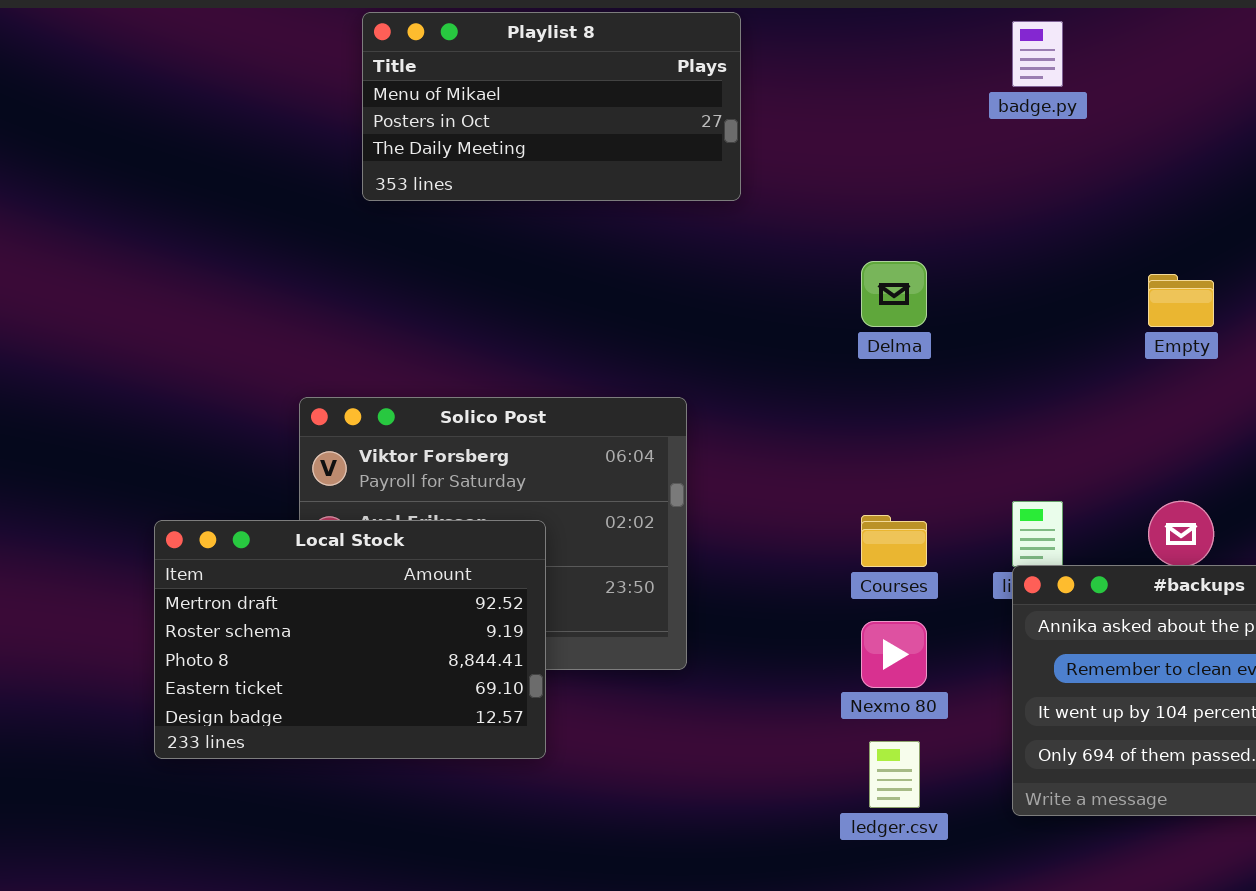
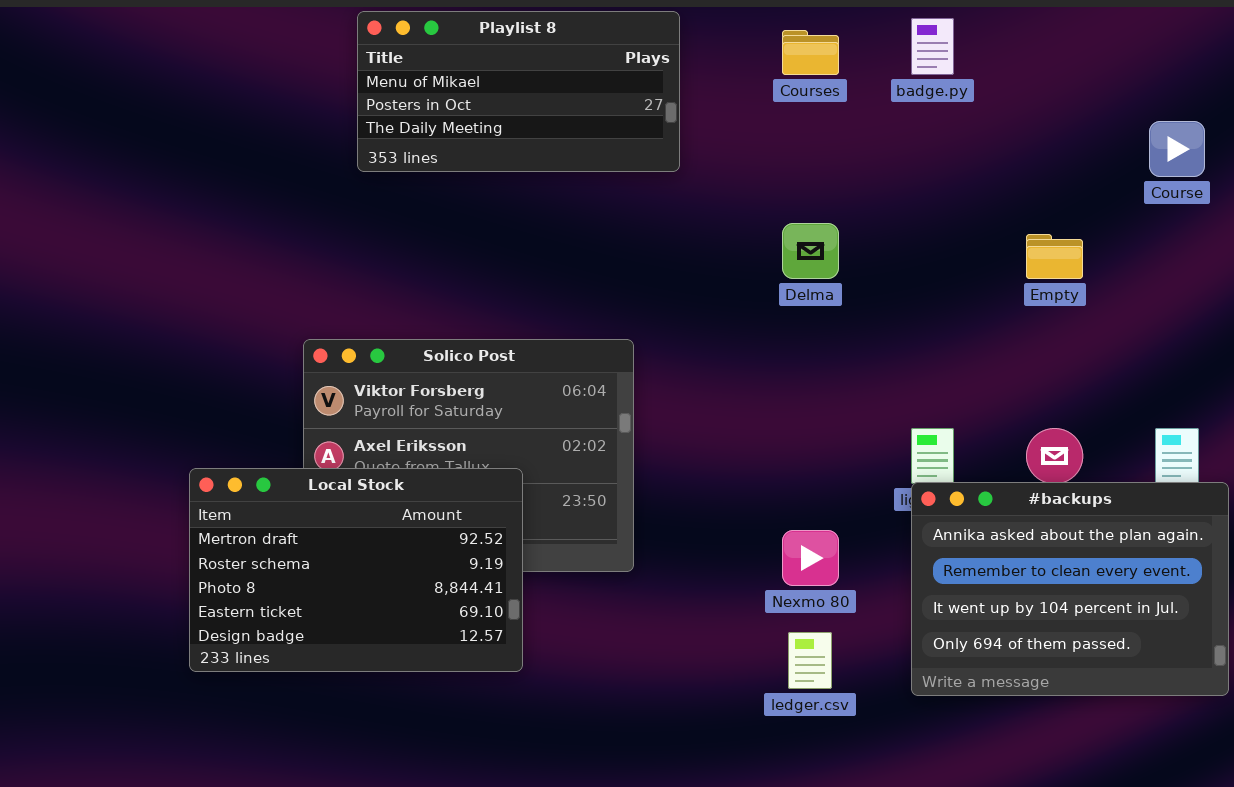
Courses: [861,515,927,567] -> [782,30,839,75], moved
Local Stock: [154,520,546,759] -> [189,468,523,672], moved

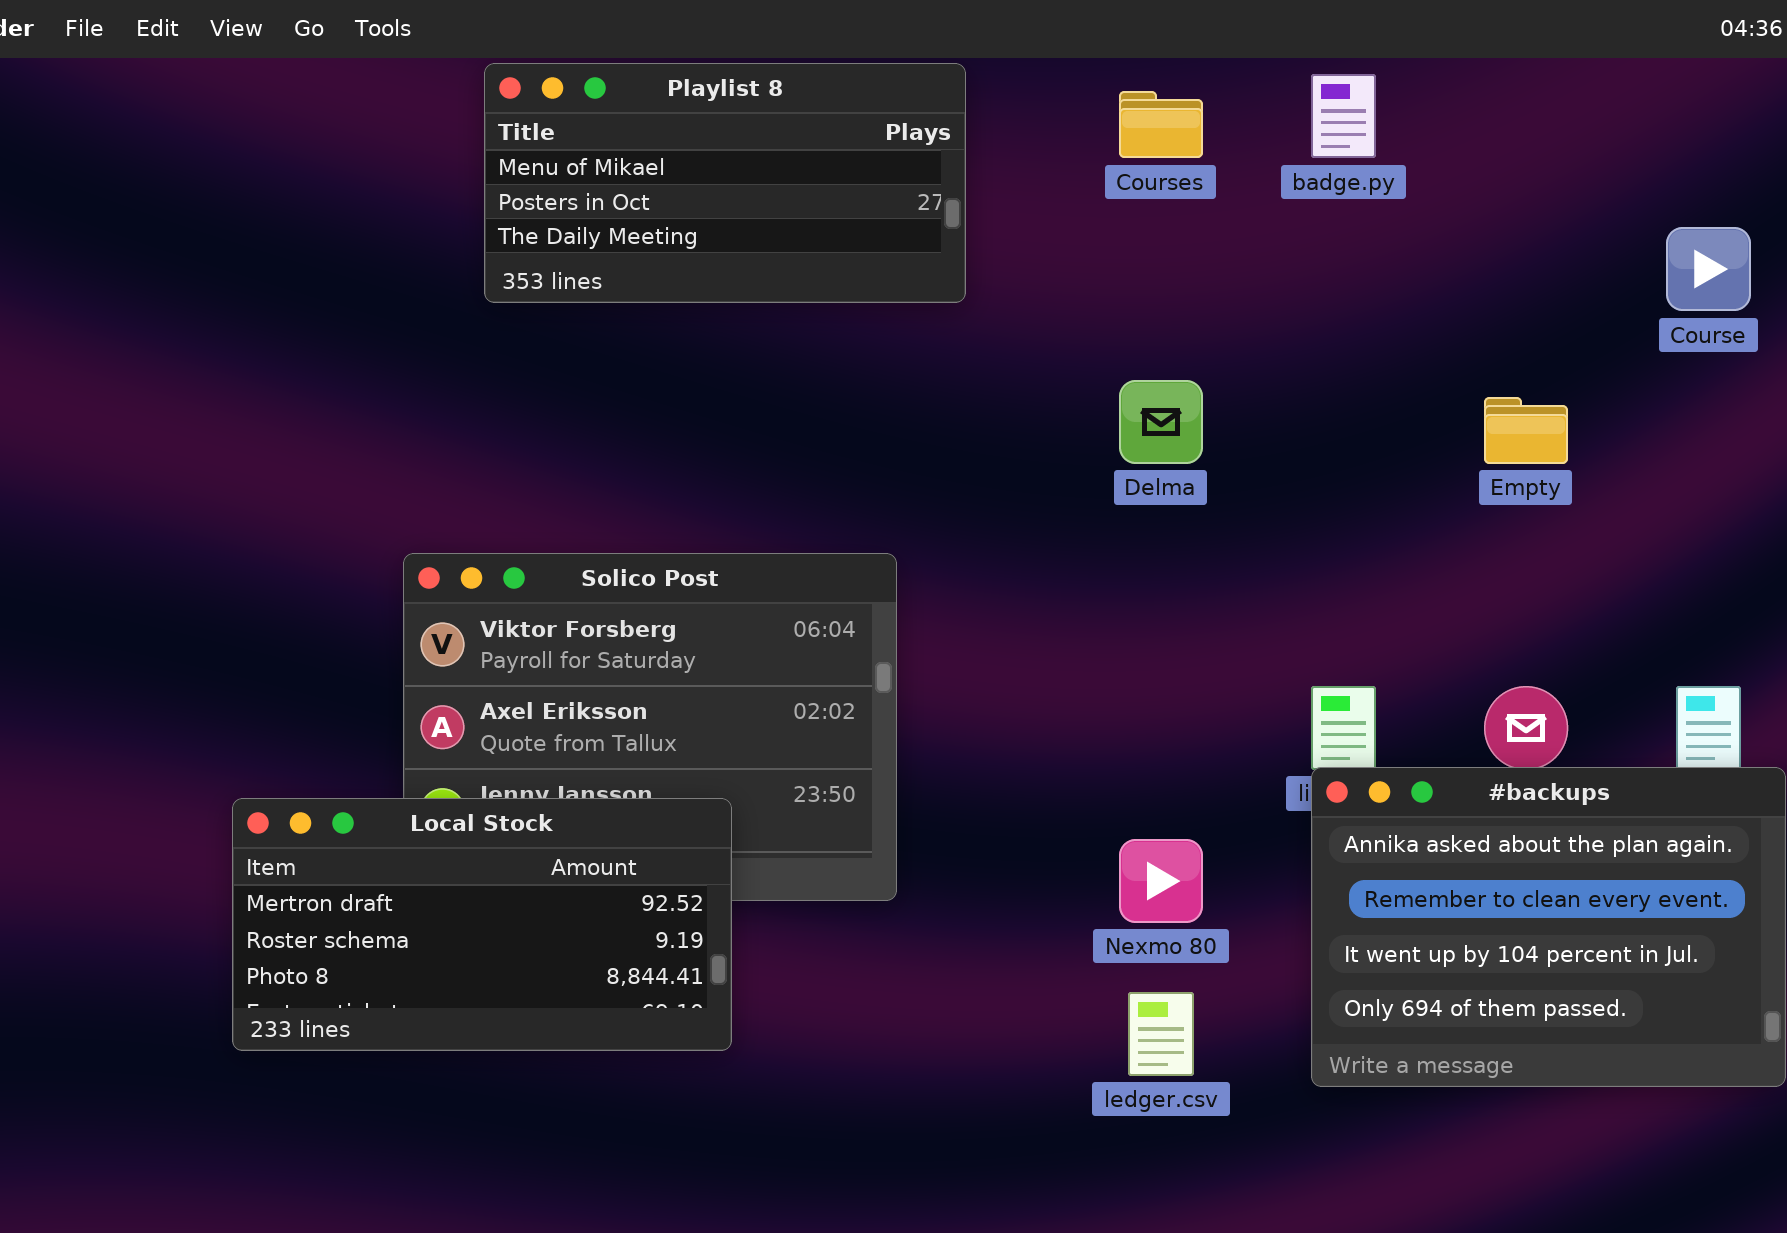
Local Stock: [189,468,523,672] -> [232,798,732,1051], resized

